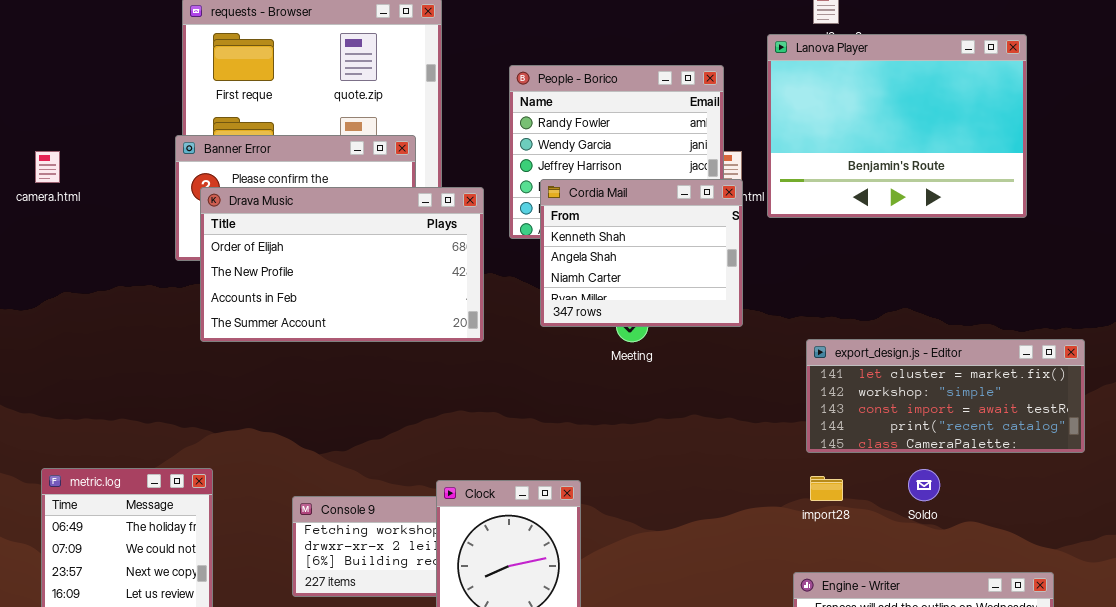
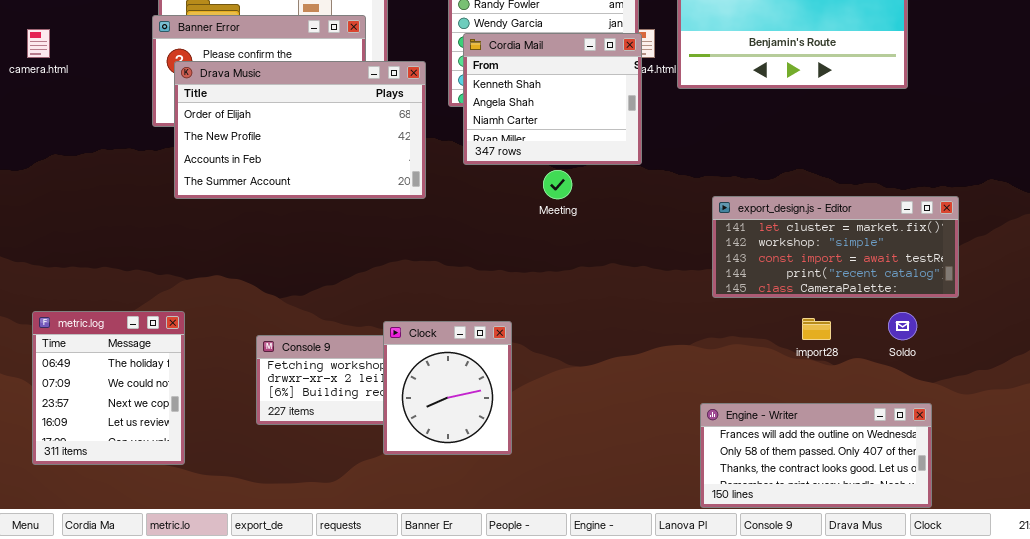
Cordia Mail: [540,179,743,327] -> [463,33,642,165], moved
Soldo: [908,469,940,501] -> [888,312,917,340], moved
import28: [810,476,843,501] -> [802,318,831,340], moved

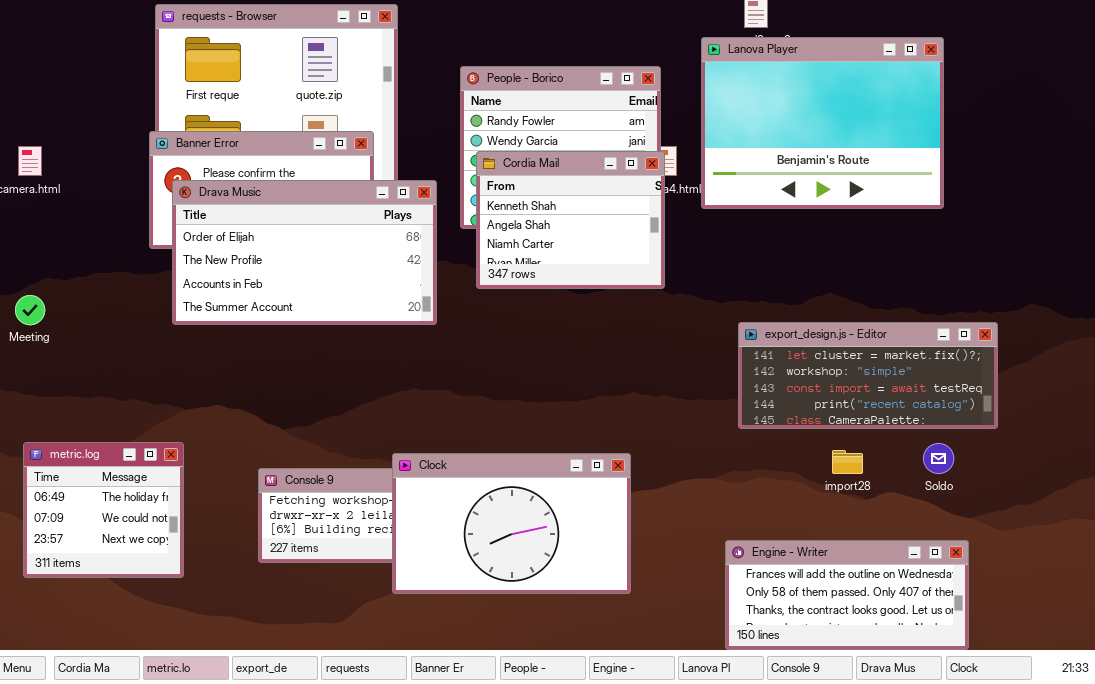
Meeting: [543,170,572,199] -> [15,295,45,325], moved
metric.log: [32,311,185,465] -> [23,442,184,578], resized
Clock: [383,321,512,455] -> [392,453,631,594], resized

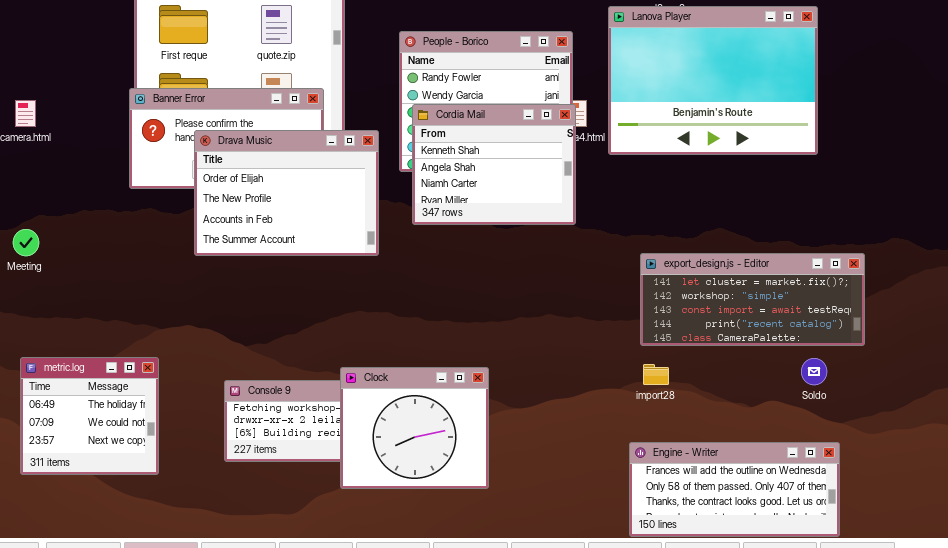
Drava Music: [172,180,437,325] -> [194,130,379,256], resized
import28: [832,450,863,474] -> [643,364,669,385], moved
Clock: [392,453,631,594] -> [340,367,489,489], resized

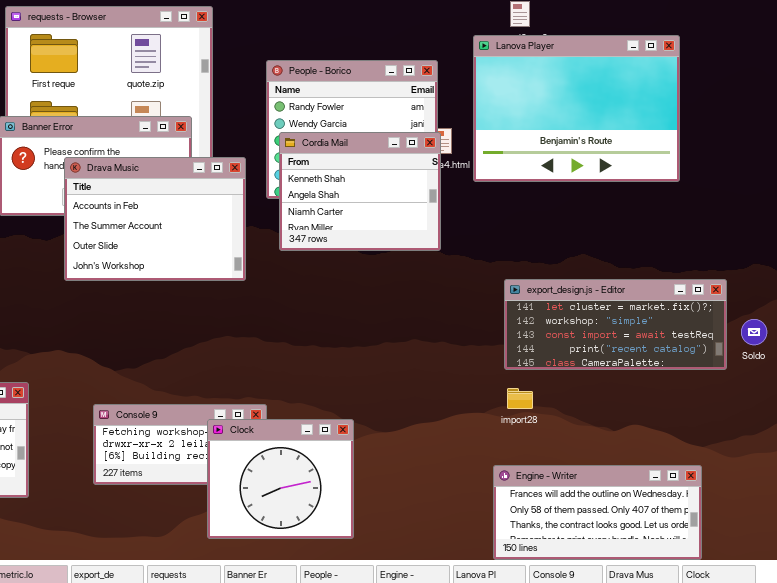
Drava Music: [194,130,379,256] -> [64,157,246,281], scrolled down 2 rows
Soldo: [801,358,827,385] -> [741,319,767,345], moved
Clock: [340,367,489,489] -> [207,419,354,539], moved

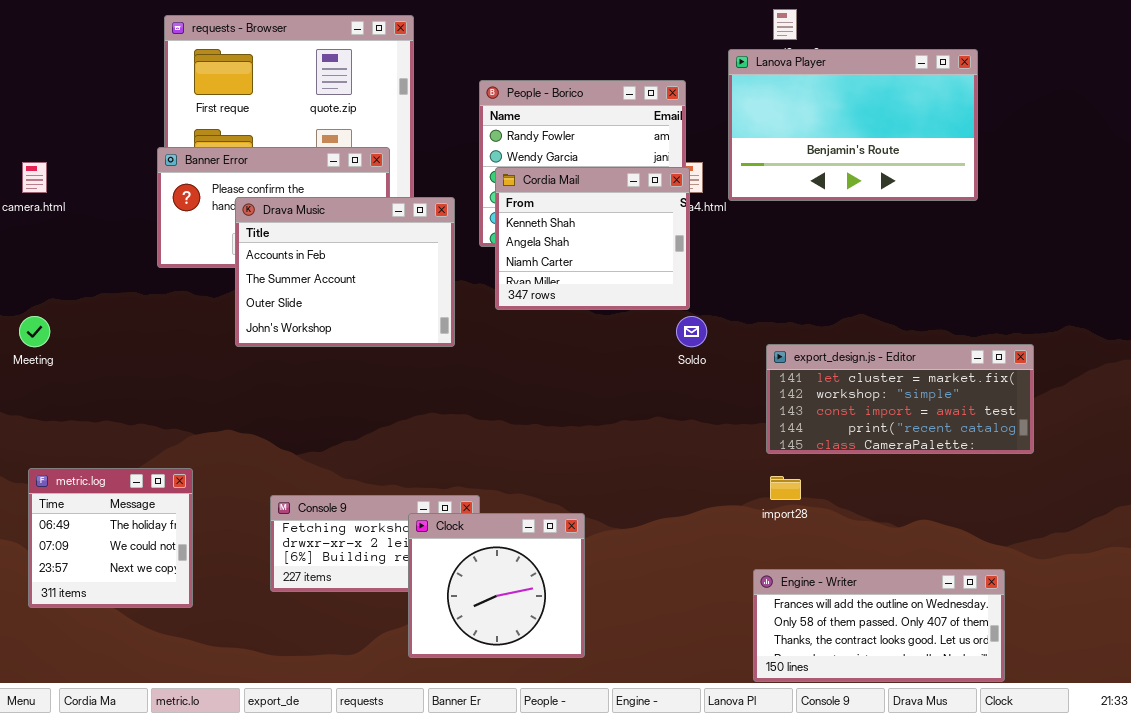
Lanova Player: [473,35,680,182] -> [728,49,978,201], resized
Soldo: [741,319,767,345] -> [676,316,707,347], moved

